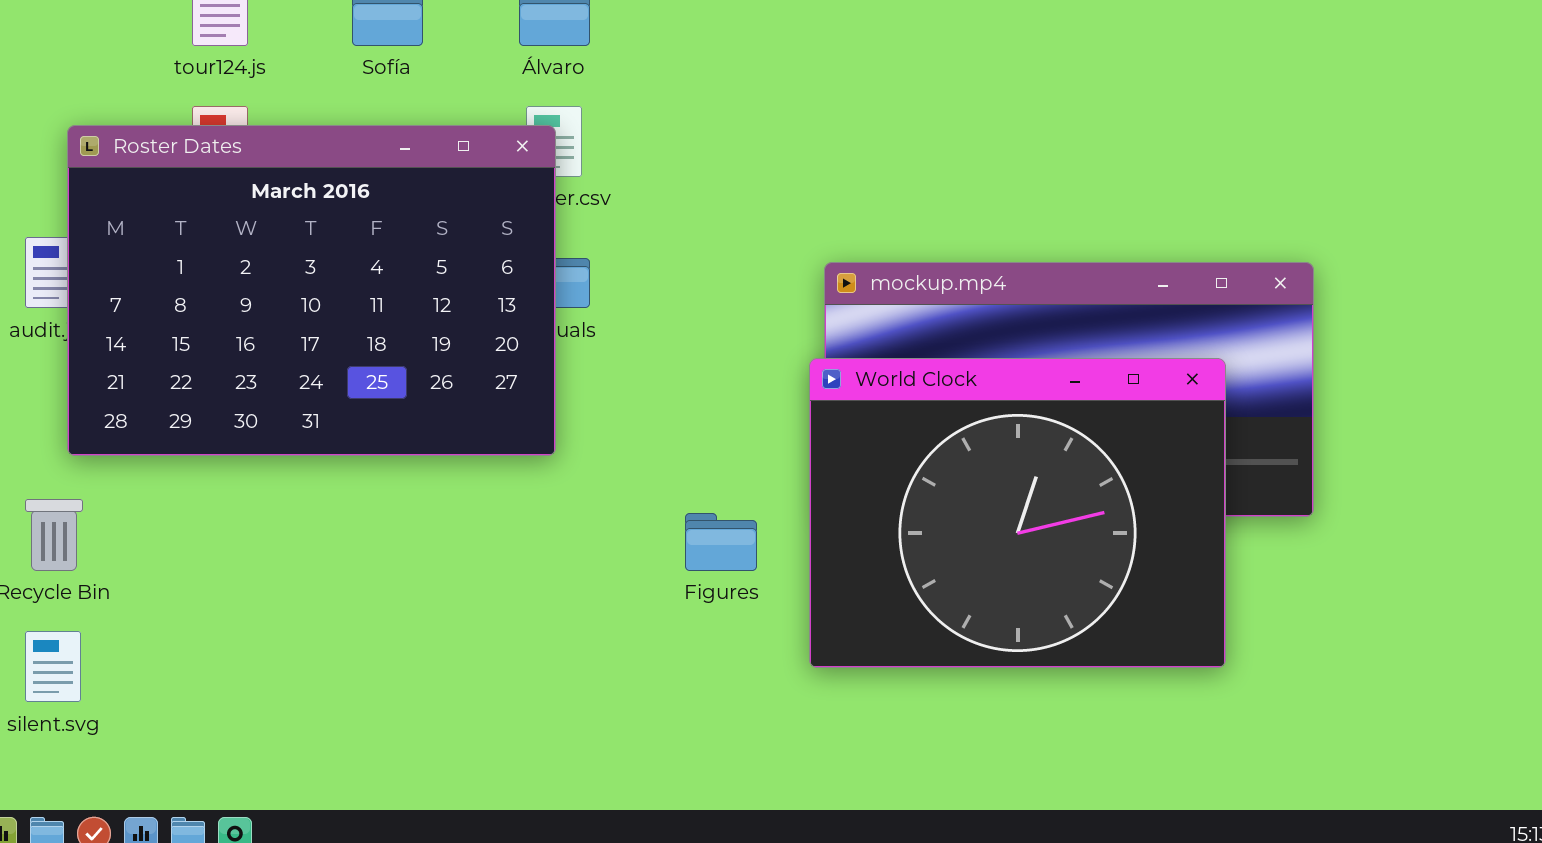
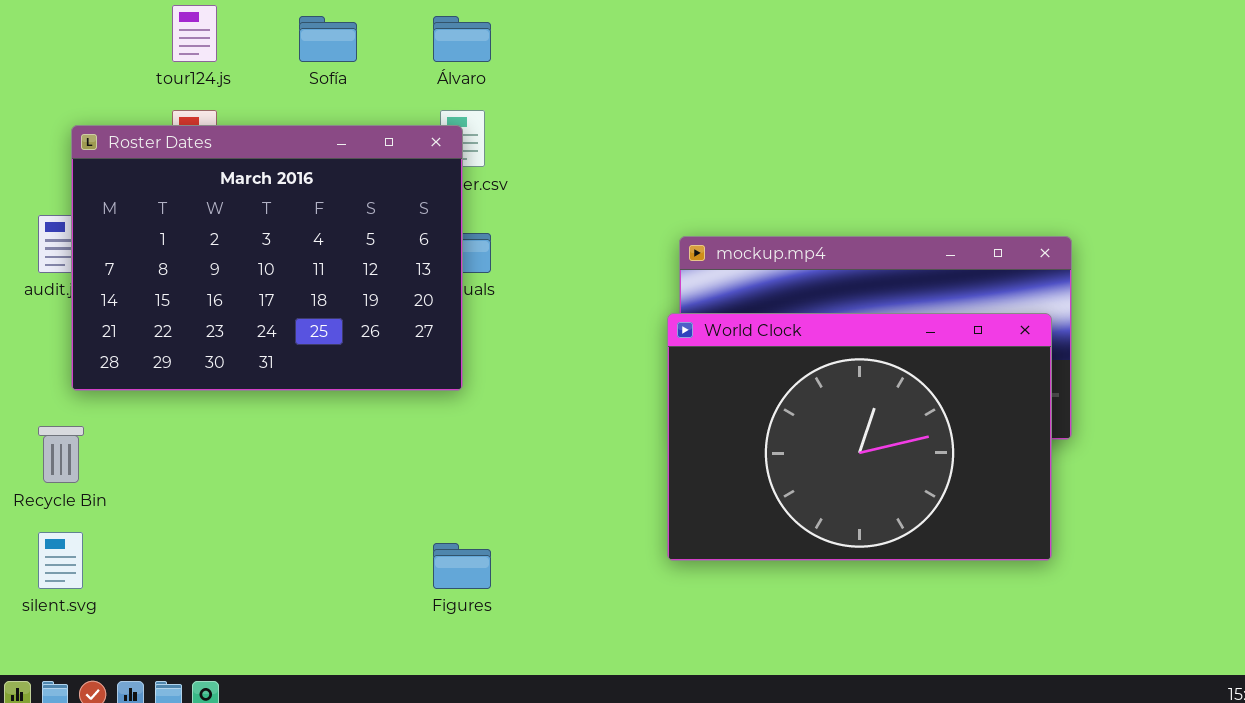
World Clock: [809,358,1226,668] -> [667,313,1052,561], resized
Figures: [685,513,757,571] -> [433,543,491,589], moved

